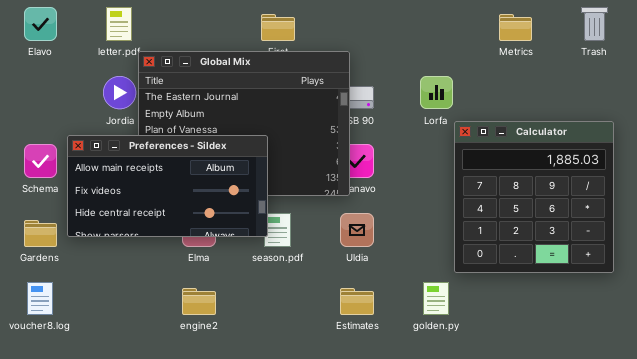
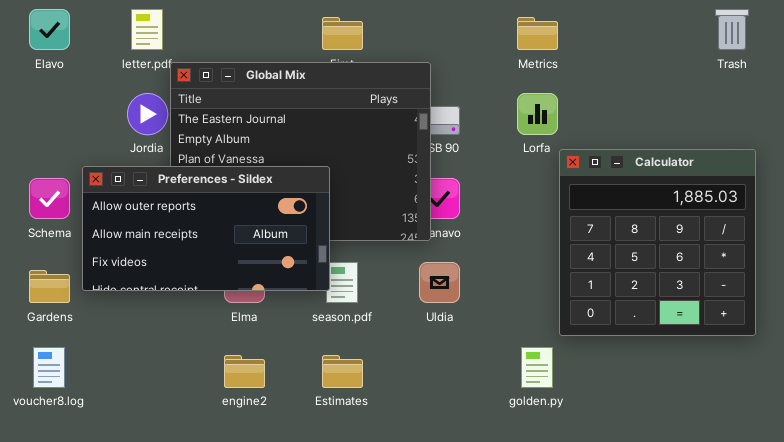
Metrics: [499,14,532,41] -> [517,17,558,50], moved
Preferences - Sildex: [67,135,268,237] -> [82,166,330,291], scrolled up 1 row
Estimates: [340,288,374,315] -> [322,355,363,388], moved

